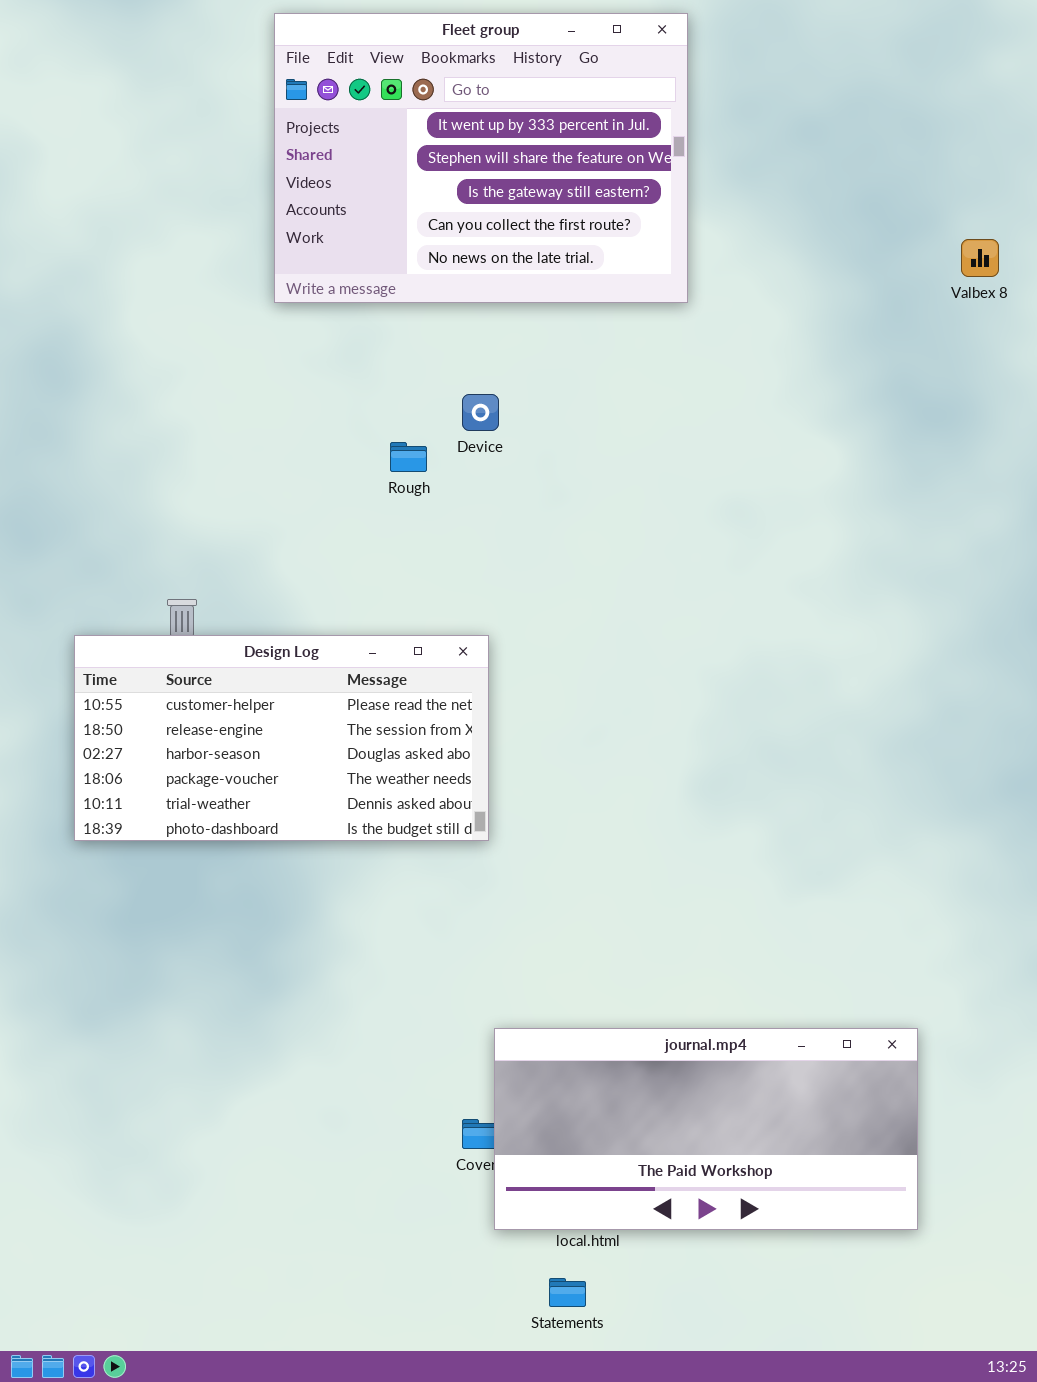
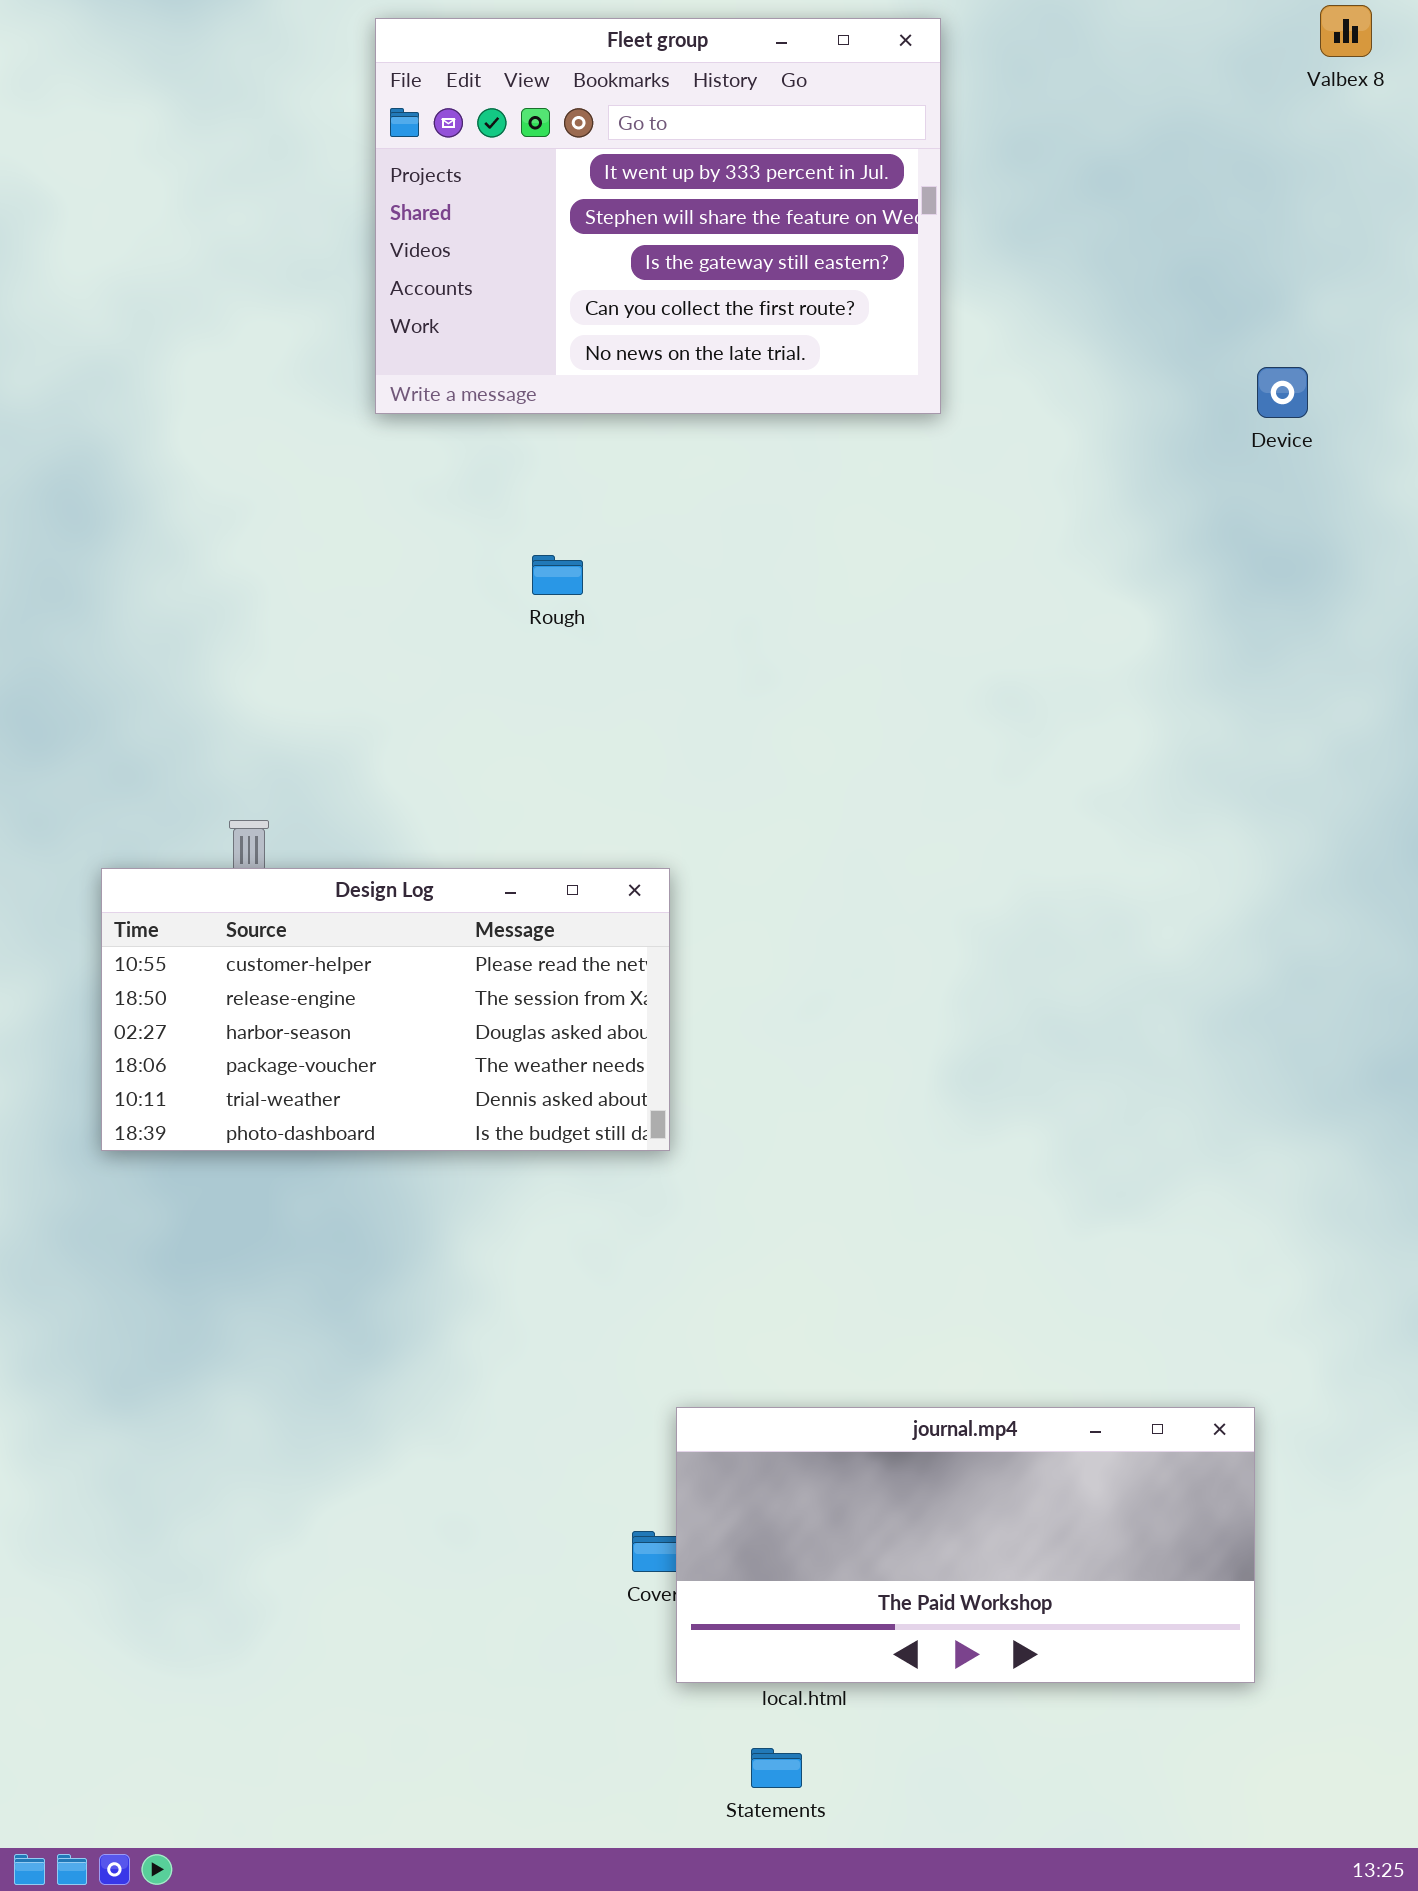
Valbex 8: [961,239,999,277] -> [1320,5,1372,57], moved
Device: [462,394,499,431] -> [1257,367,1308,418], moved
Rough: [390,442,427,472] -> [532,555,583,595], moved

